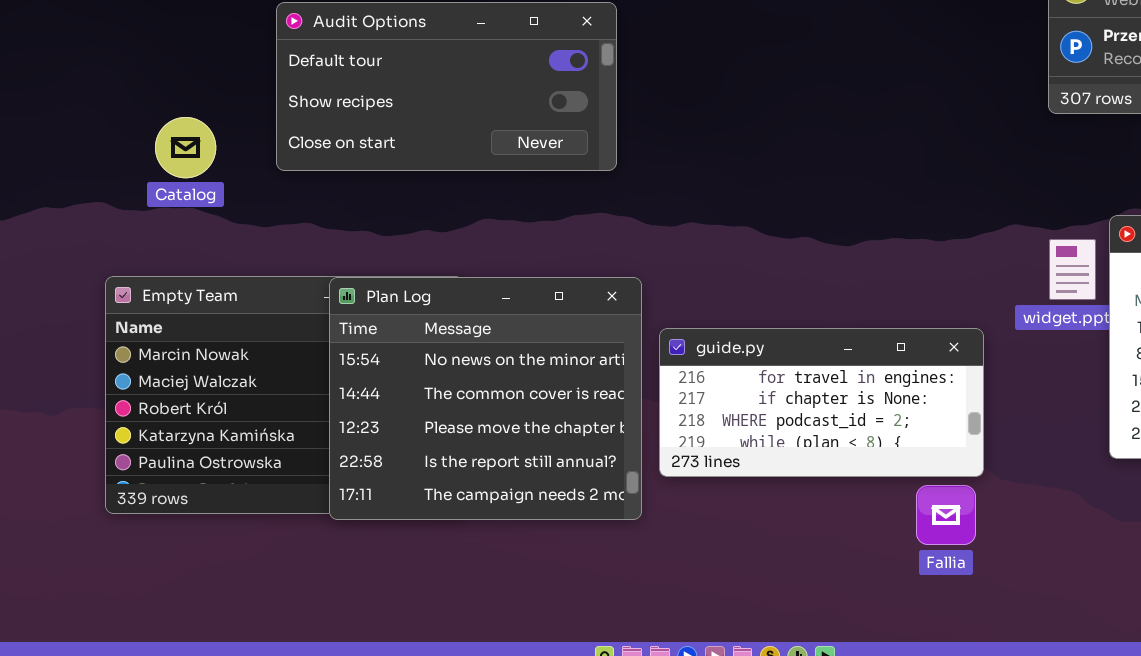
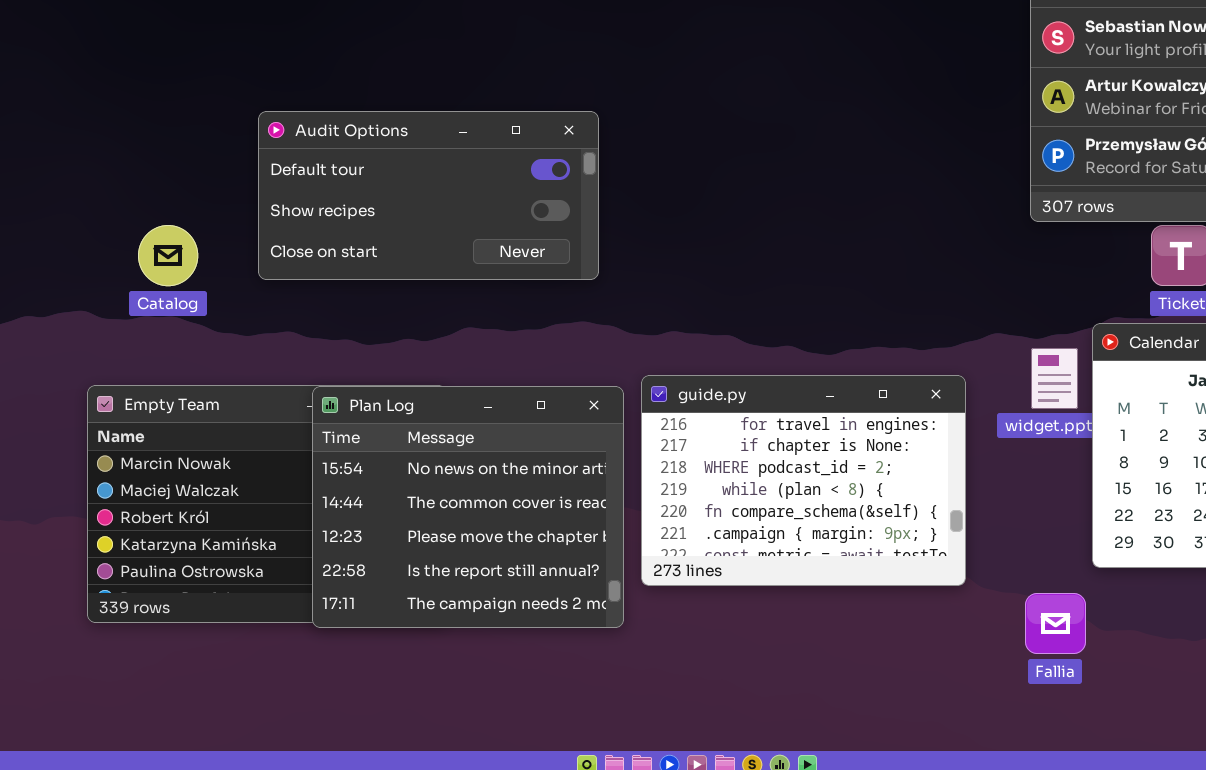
guide.py: [659,328,984,477] -> [641,375,966,586], resized
Fallia: [916,485,976,545] -> [1025,593,1086,654], moved

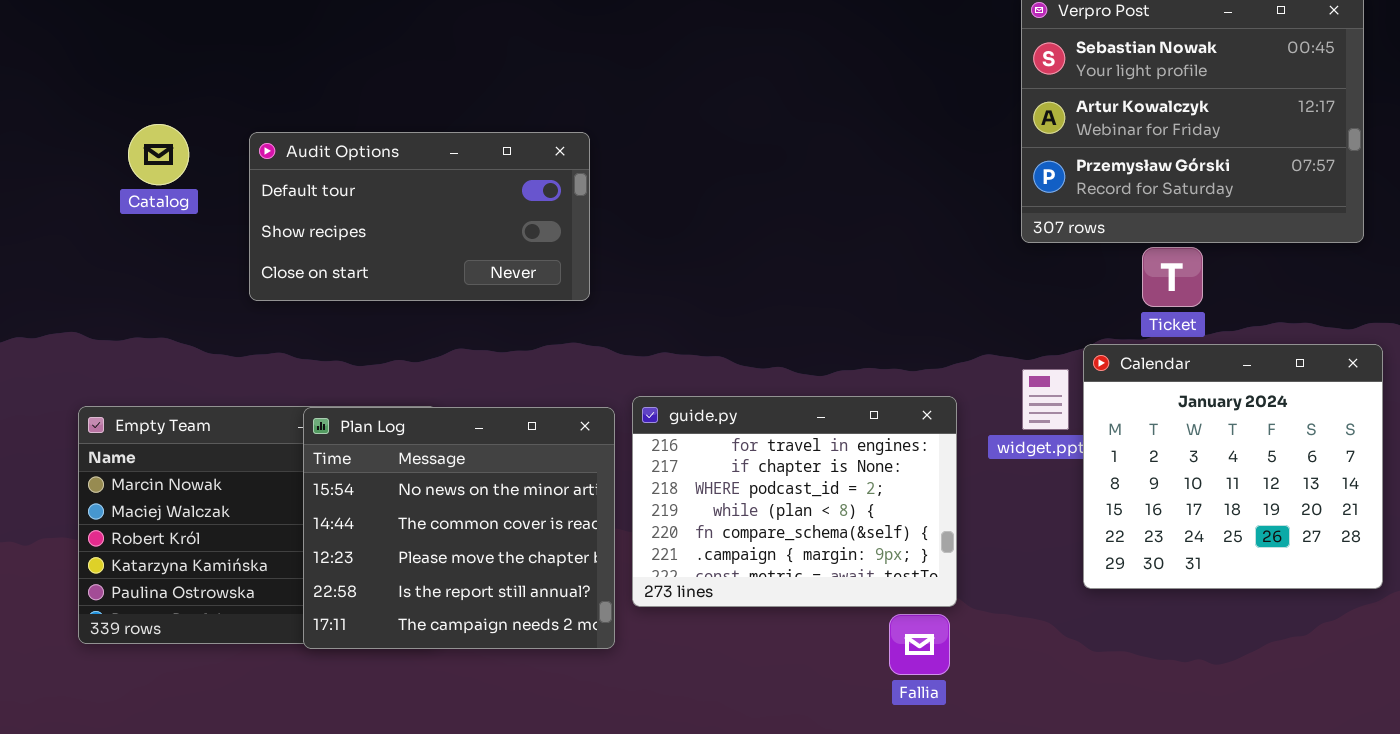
Catalog: [138,225,198,286] -> [128,124,189,185], moved
Fallia: [1025,593,1086,654] -> [889,614,950,675], moved

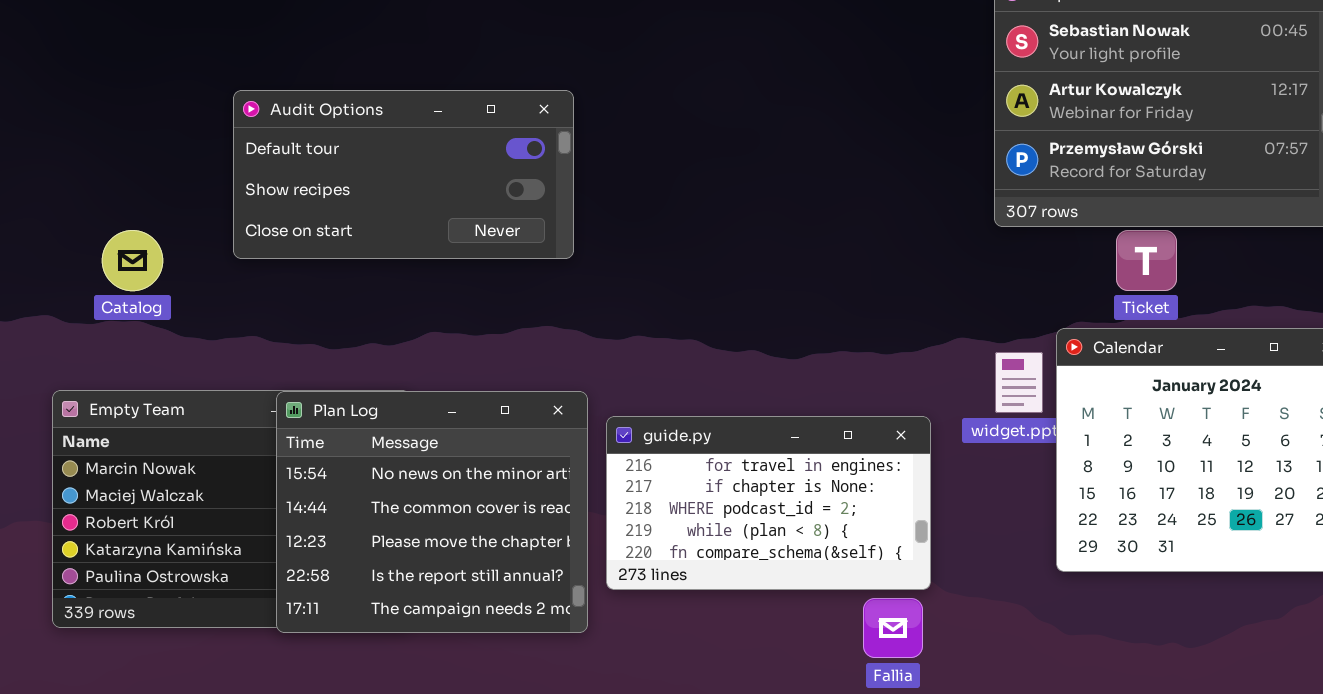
Catalog: [128,124,189,185] -> [102,230,163,291], moved
Audit Options: [249,132,590,301] -> [233,90,574,259], moved
guide.py: [632,396,957,607] -> [606,416,931,590], resized

